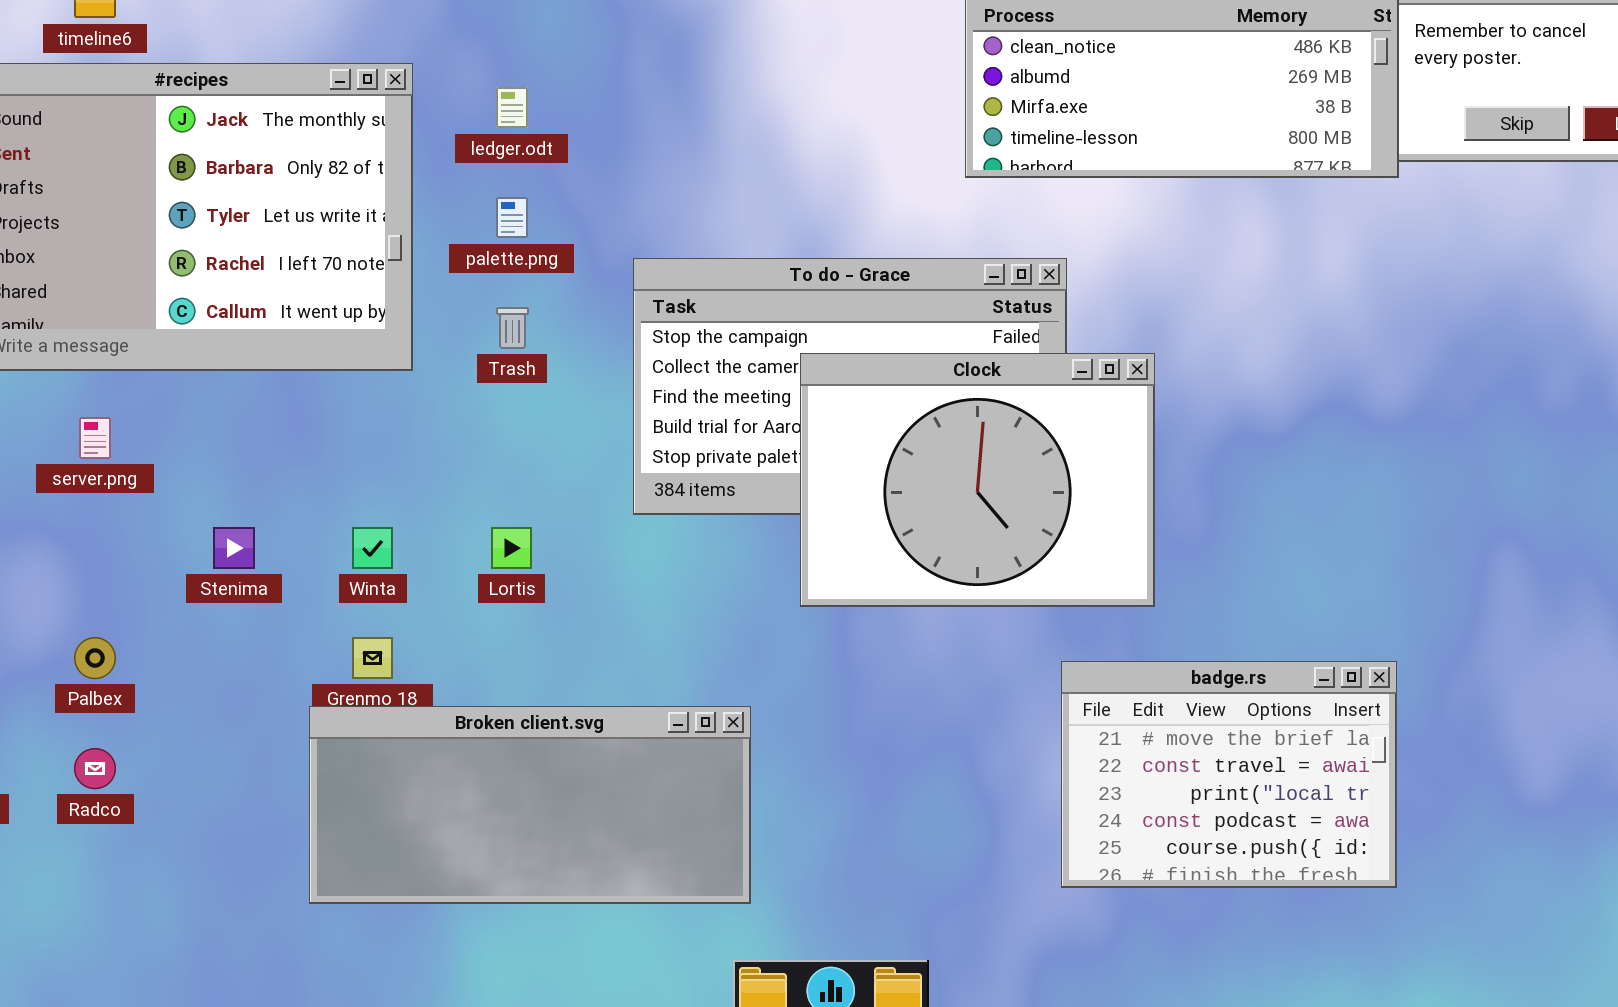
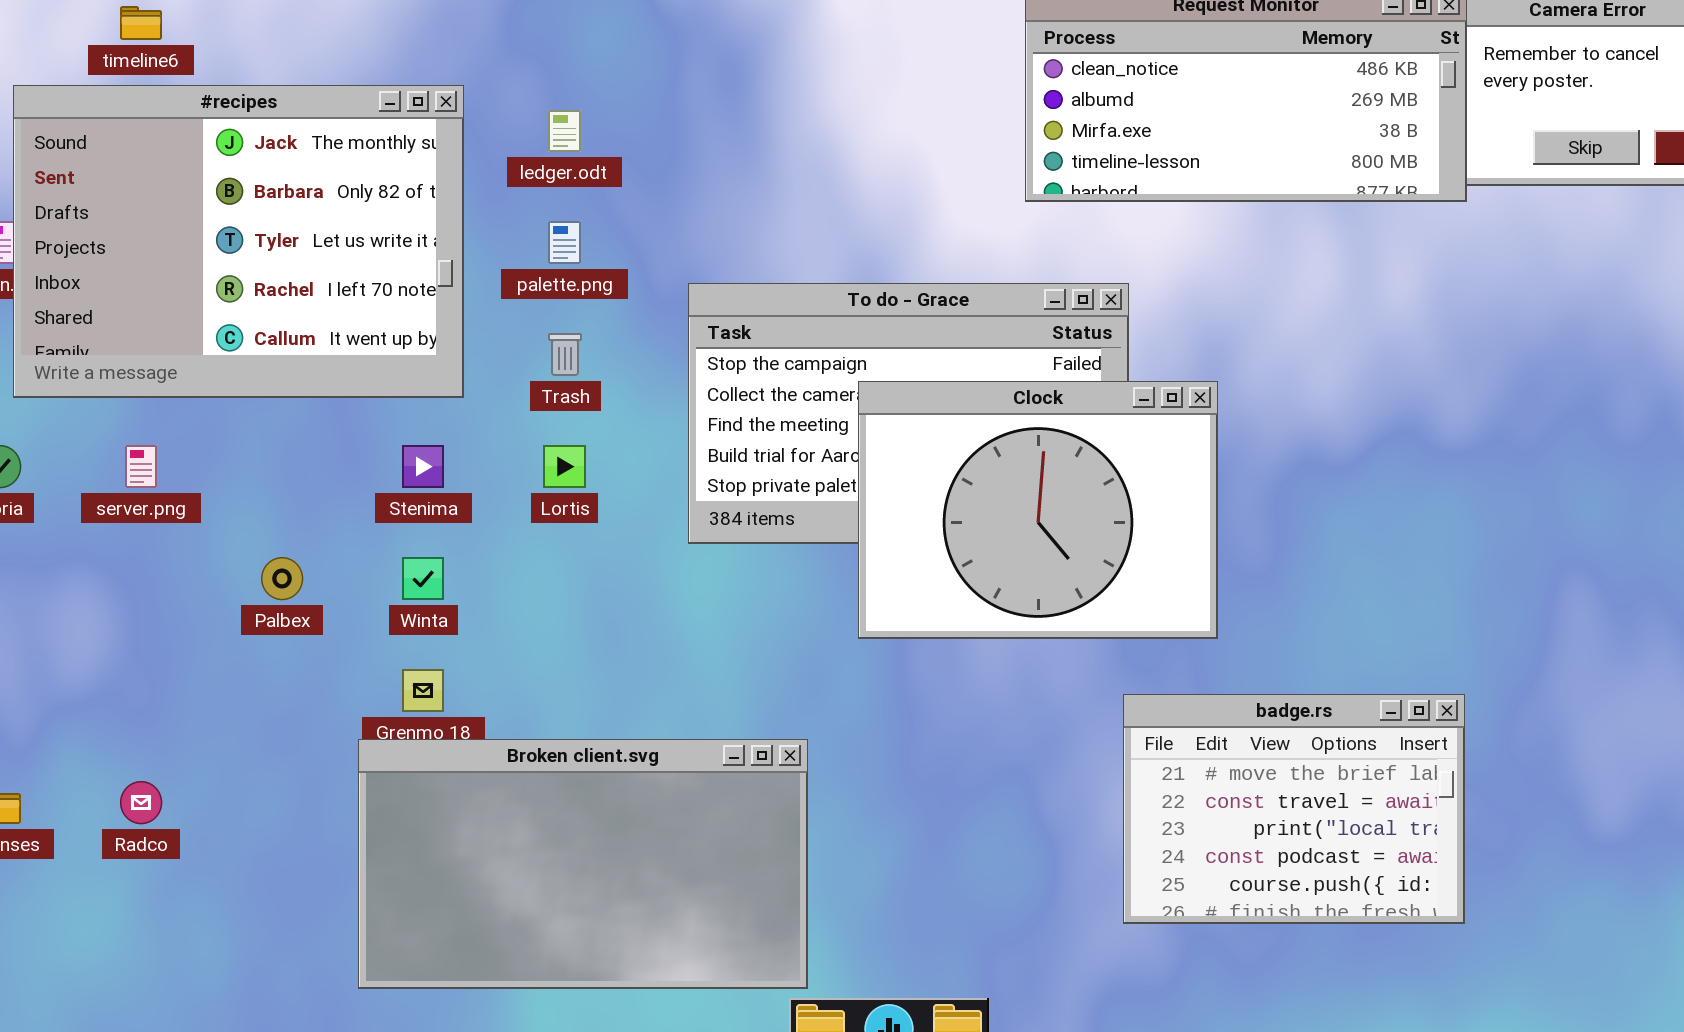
Stenima: [213,527,255,569] -> [402,445,444,488], moved
Lortis: [491,527,532,569] -> [543,445,586,488], moved
Palbex: [74,637,116,679] -> [261,557,303,600], moved
Broken client.svg: [309,706,751,904] -> [358,739,808,989], resized

